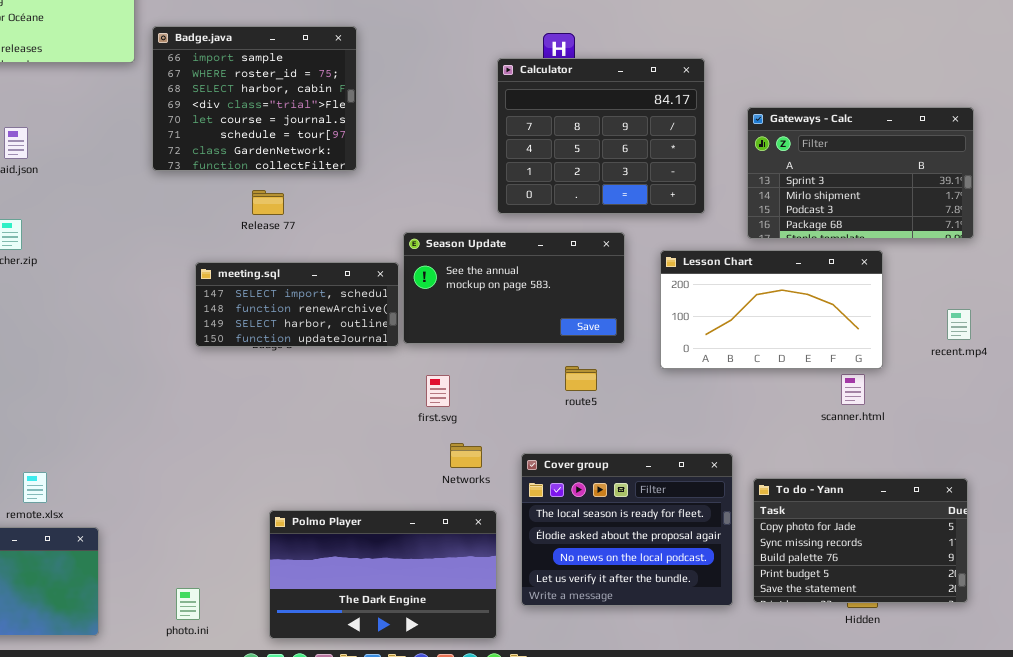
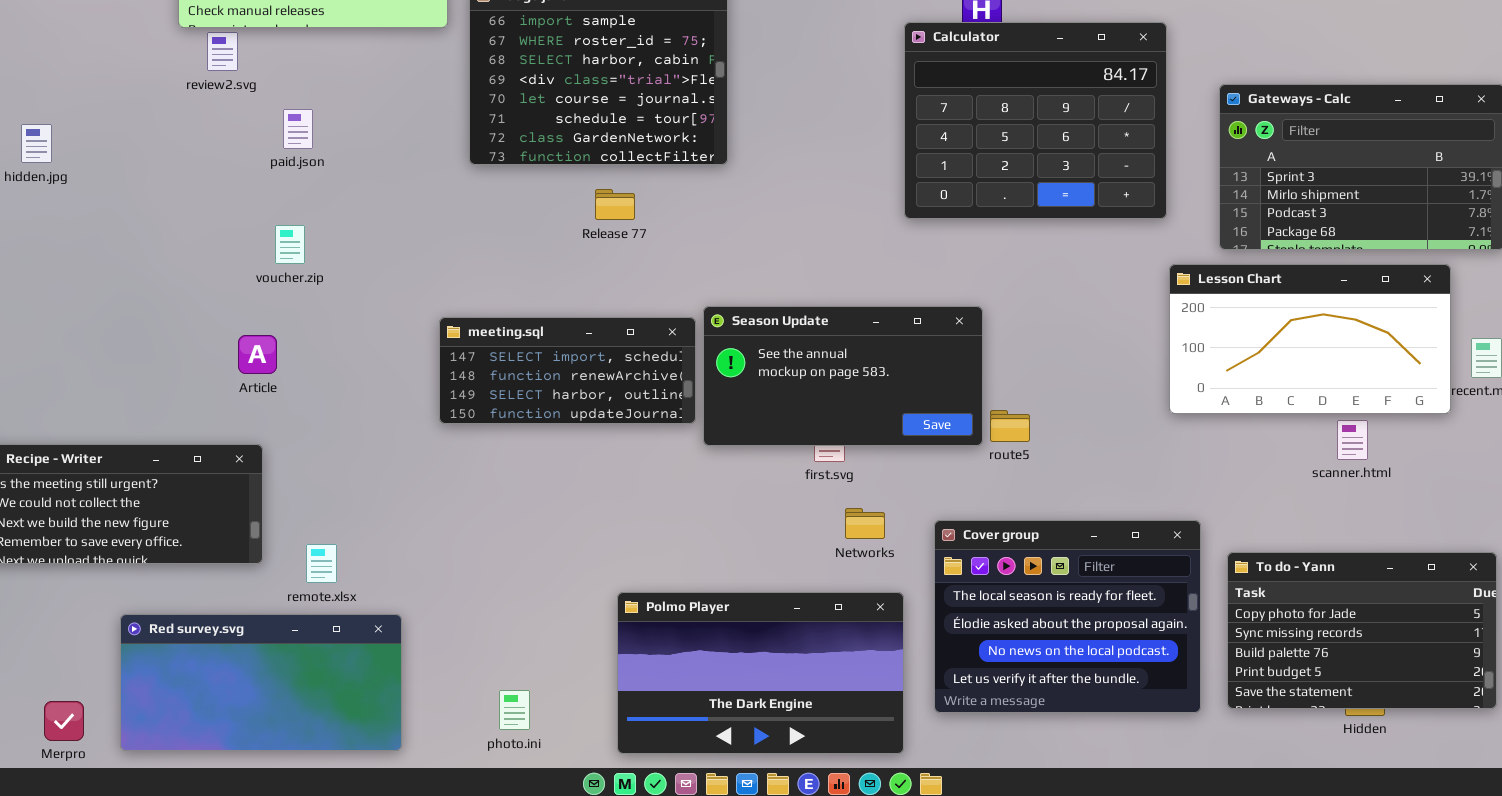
Season Update: [403,232,625,344] -> [703,306,983,446], moved
Lesson Chart: [660,250,883,369] -> [1169,264,1451,414], moved
meeting.sql: [195,262,399,347] -> [439,317,696,424], moved

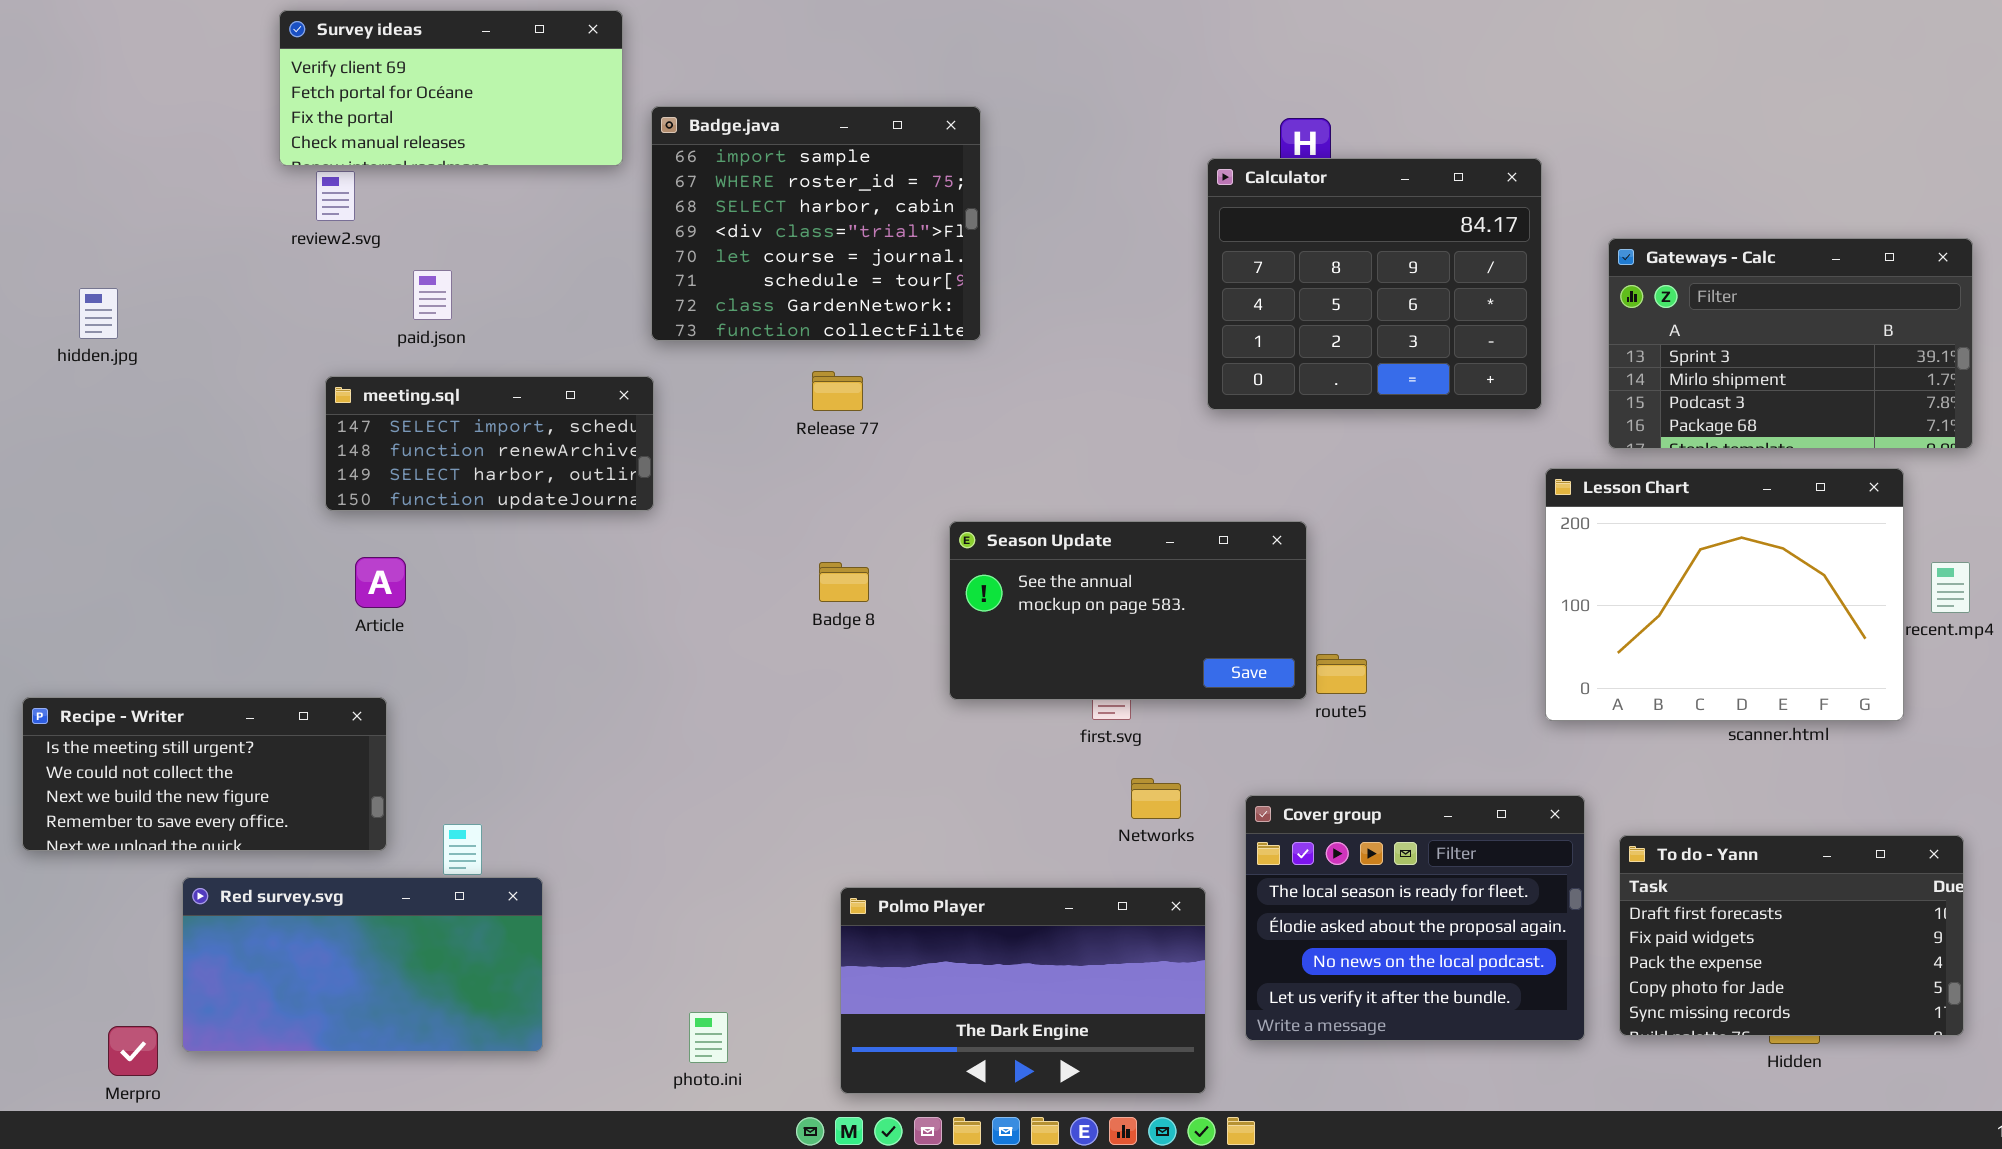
Lesson Chart: [1169,264,1451,414] -> [1545,468,1904,721], resized
meeting.sql: [439,317,696,424] -> [325,376,654,511], moved
To do - Yann: [1227,552,1497,709] -> [1619,835,1964,1036], scrolled up 3 rows
Red survey.svg: [120,614,402,751] -> [182,877,543,1052], moved

